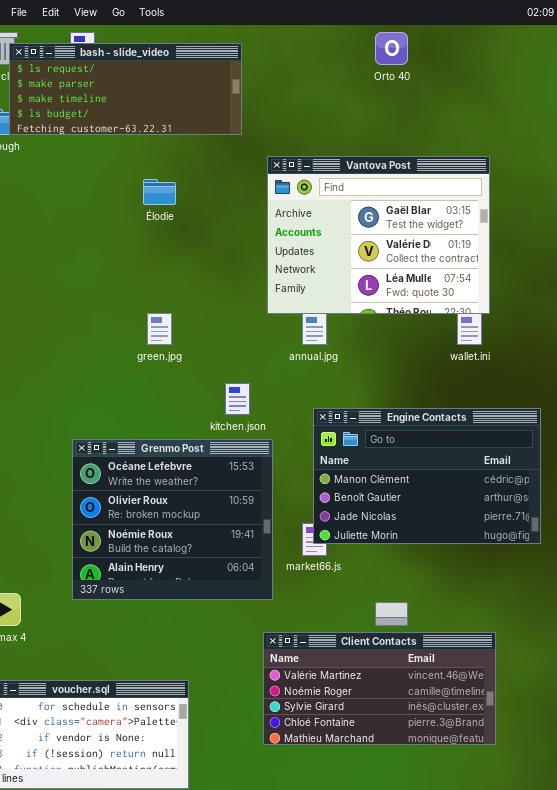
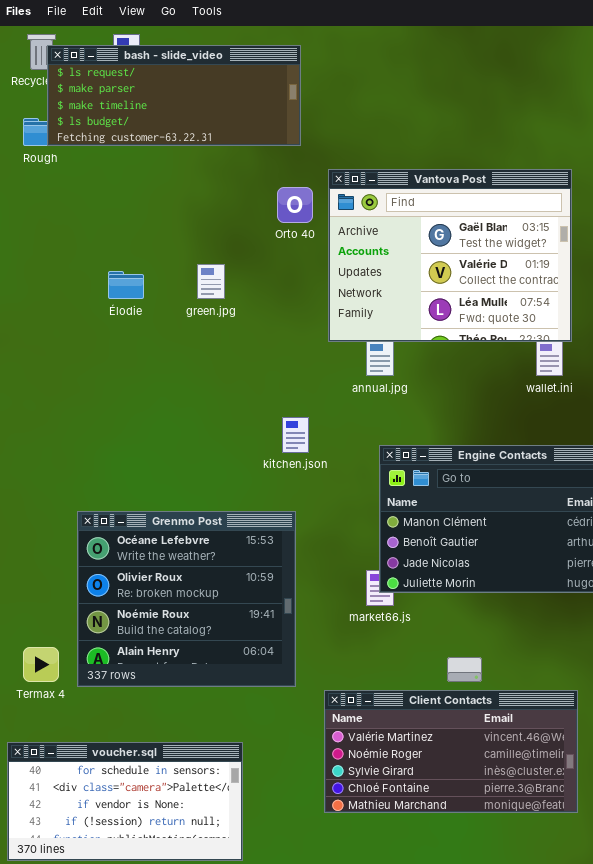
Orto 40: [375,32,408,65] -> [277,187,313,223], moved
Élodie: [143,179,176,205] -> [108,271,144,299], moved
green.jpg: [147,313,172,345] -> [197,264,225,299], moved
Grenmo Post: [72,439,273,600] -> [77,511,296,687], moved

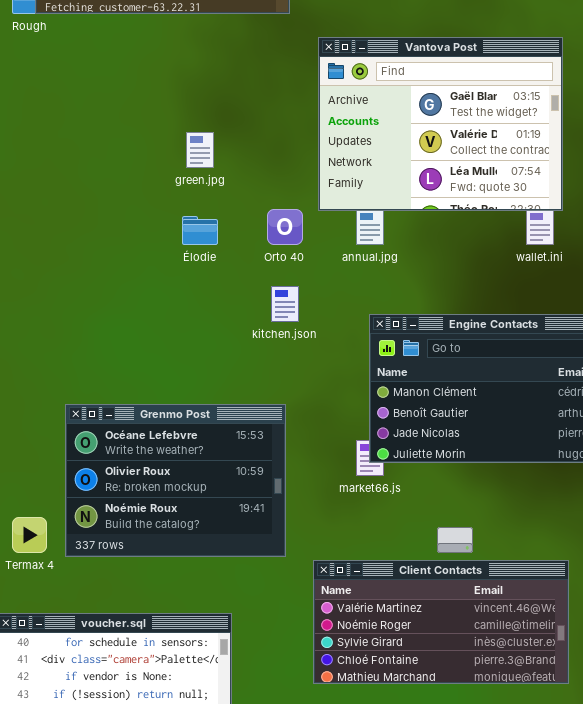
Orto 40: [277,187,313,223] -> [267,209,303,245], moved
Élodie: [108,271,144,299] -> [182,216,218,245], moved
Grenmo Post: [77,511,296,687] -> [65,404,286,557], resized

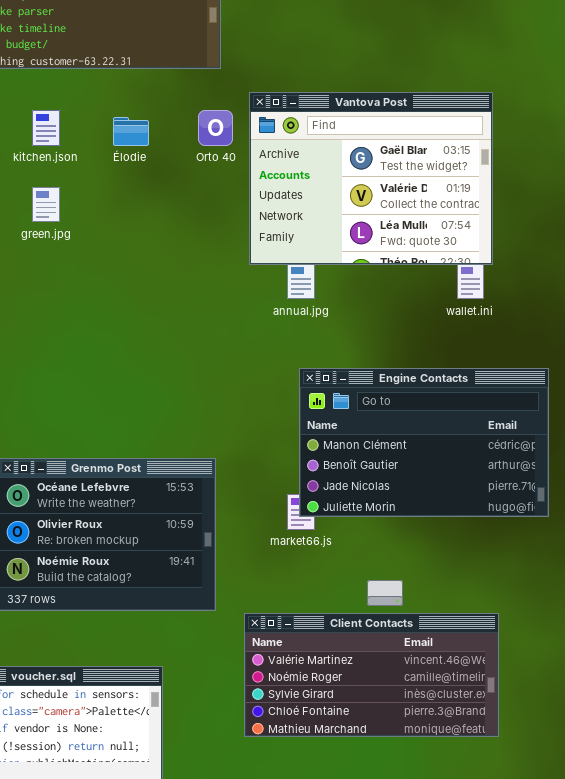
green.jpg: [186,132,214,168] -> [32,187,60,222], moved
Orto 40: [267,209,303,245] -> [198,110,233,146], moved
Élodie: [182,216,218,245] -> [113,117,149,146], moved
kitchen.json: [271,286,299,322] -> [32,110,60,146], moved

